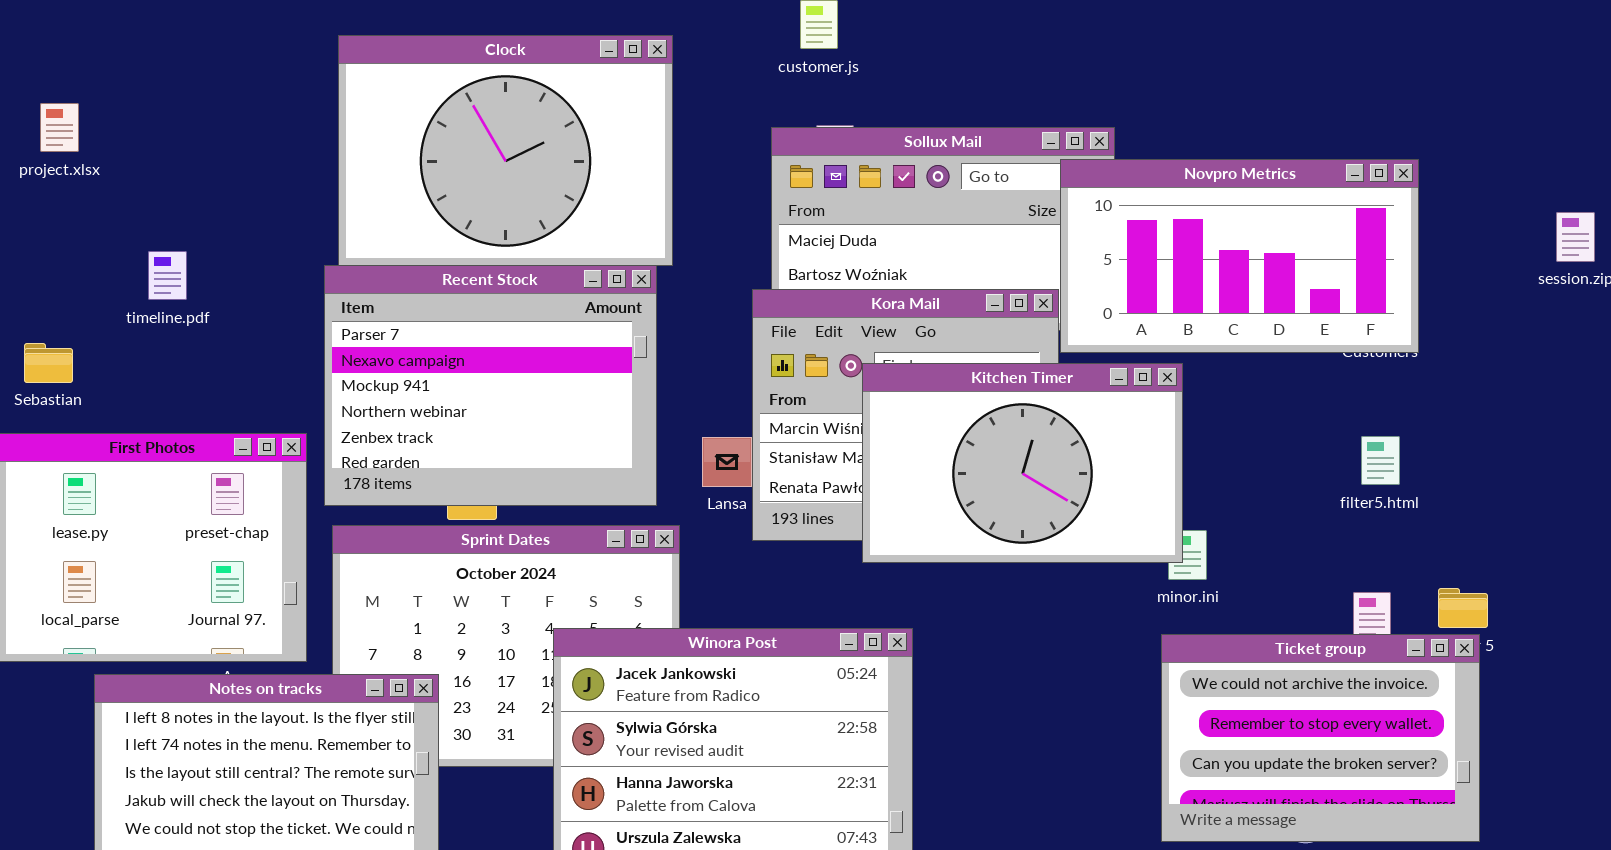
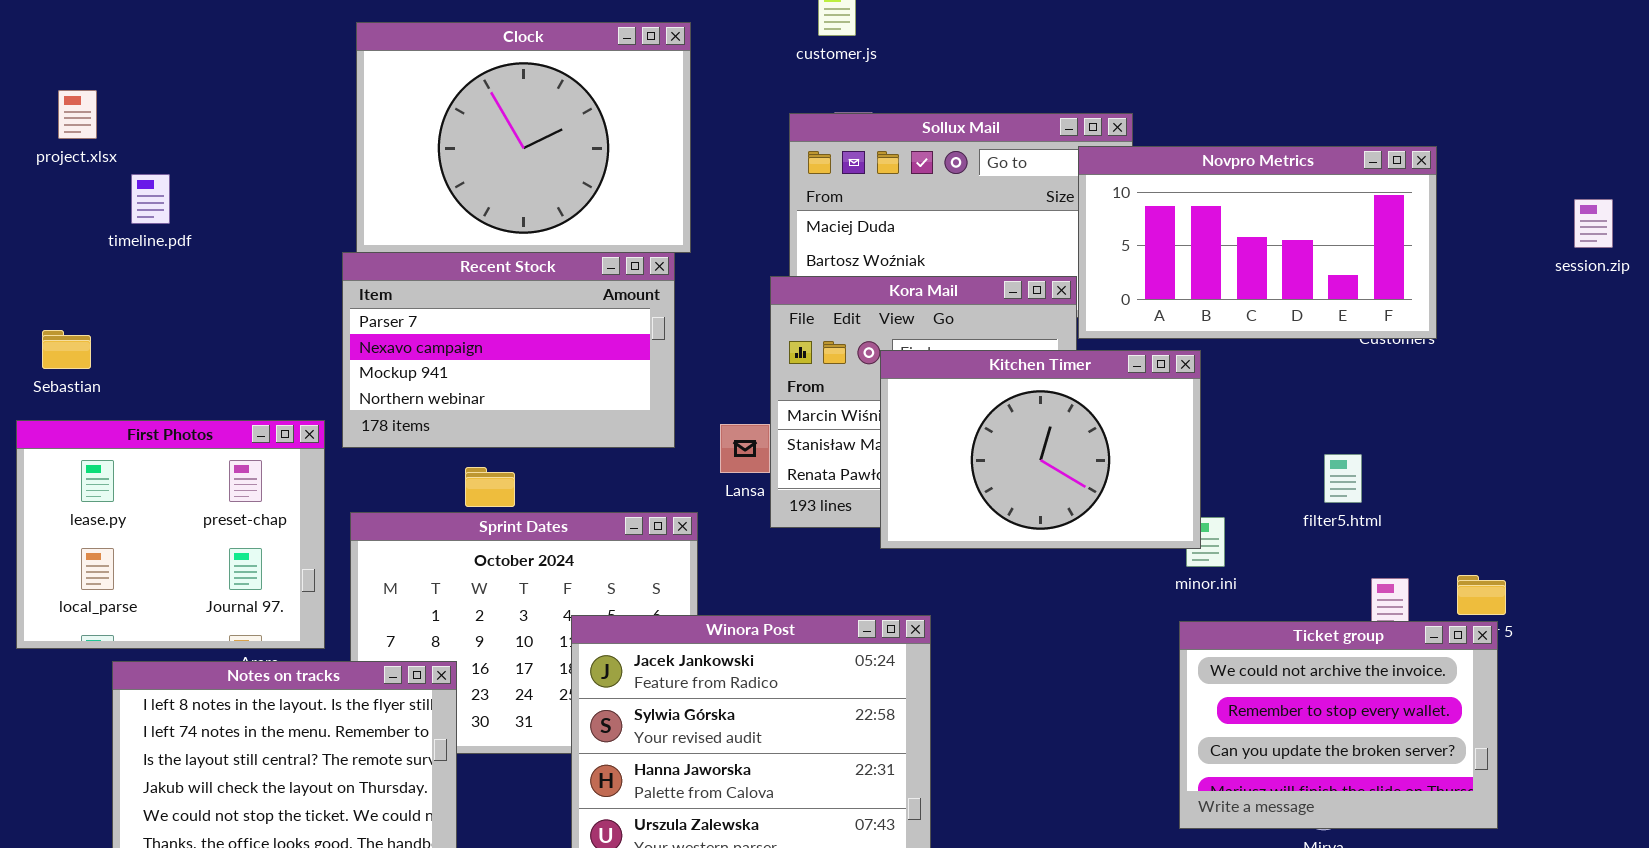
timeline.pdf: [148,251,187,300] -> [131,174,170,224], moved
Recent Stock: [324,265,657,506] -> [342,252,675,448], resized
filter5.html: [1361,436,1400,485] -> [1324,454,1362,503], moved

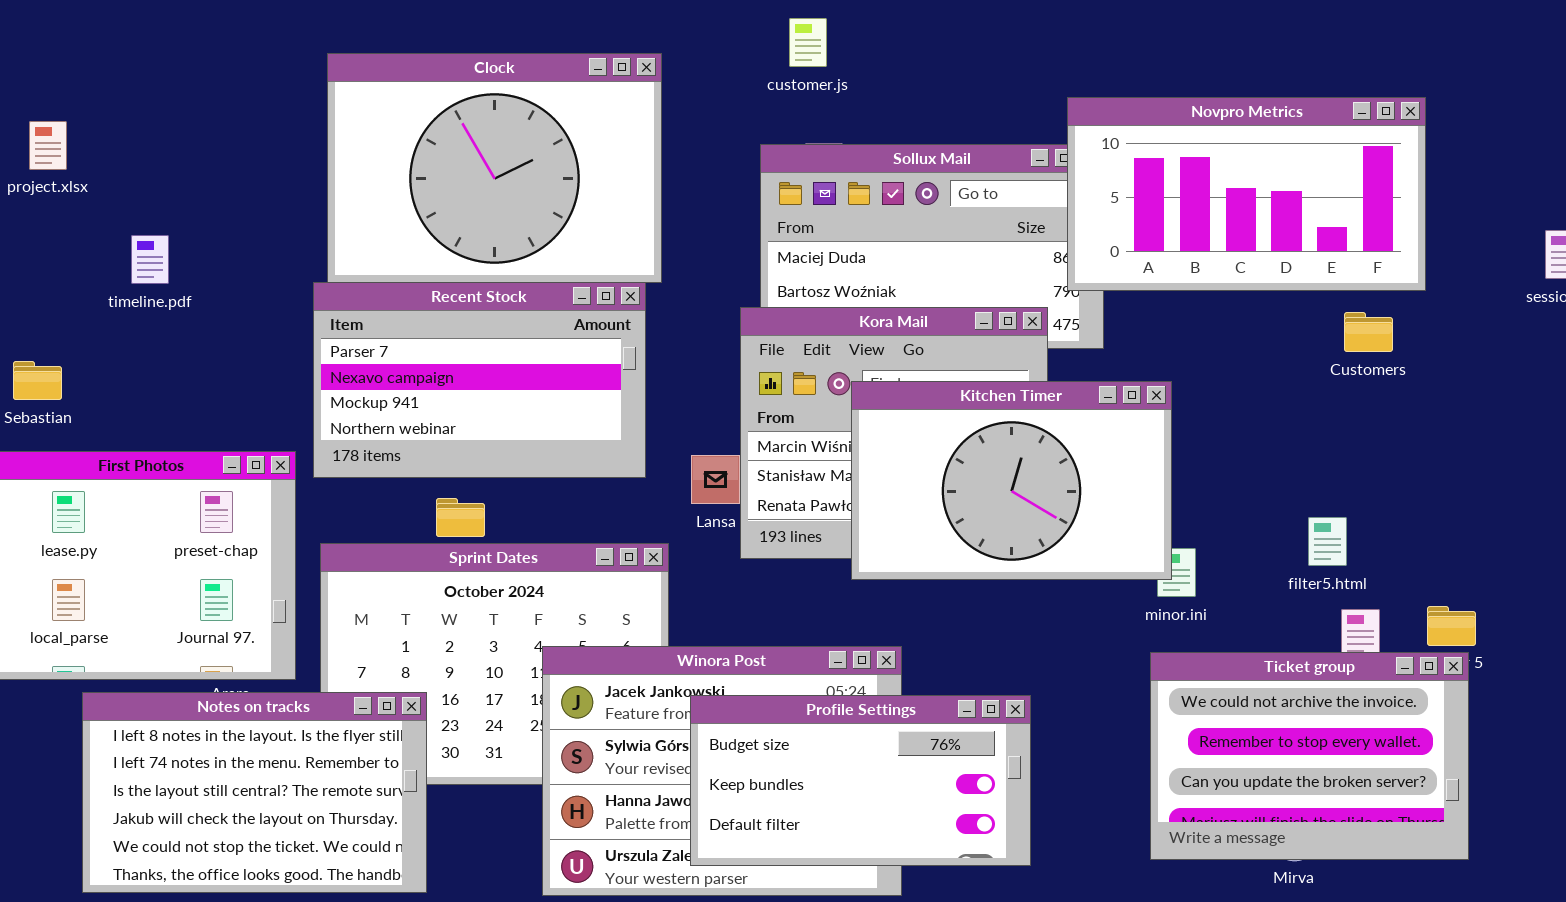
Novpro Metrics: [1078,146,1437,339] -> [1067,97,1426,291], moved
timeline.pdf: [131,174,170,224] -> [131,235,169,284], moved
filter5.html: [1324,454,1362,503] -> [1308,517,1347,566], moved
Profile Settings: none -> [690,695,1031,866], opened

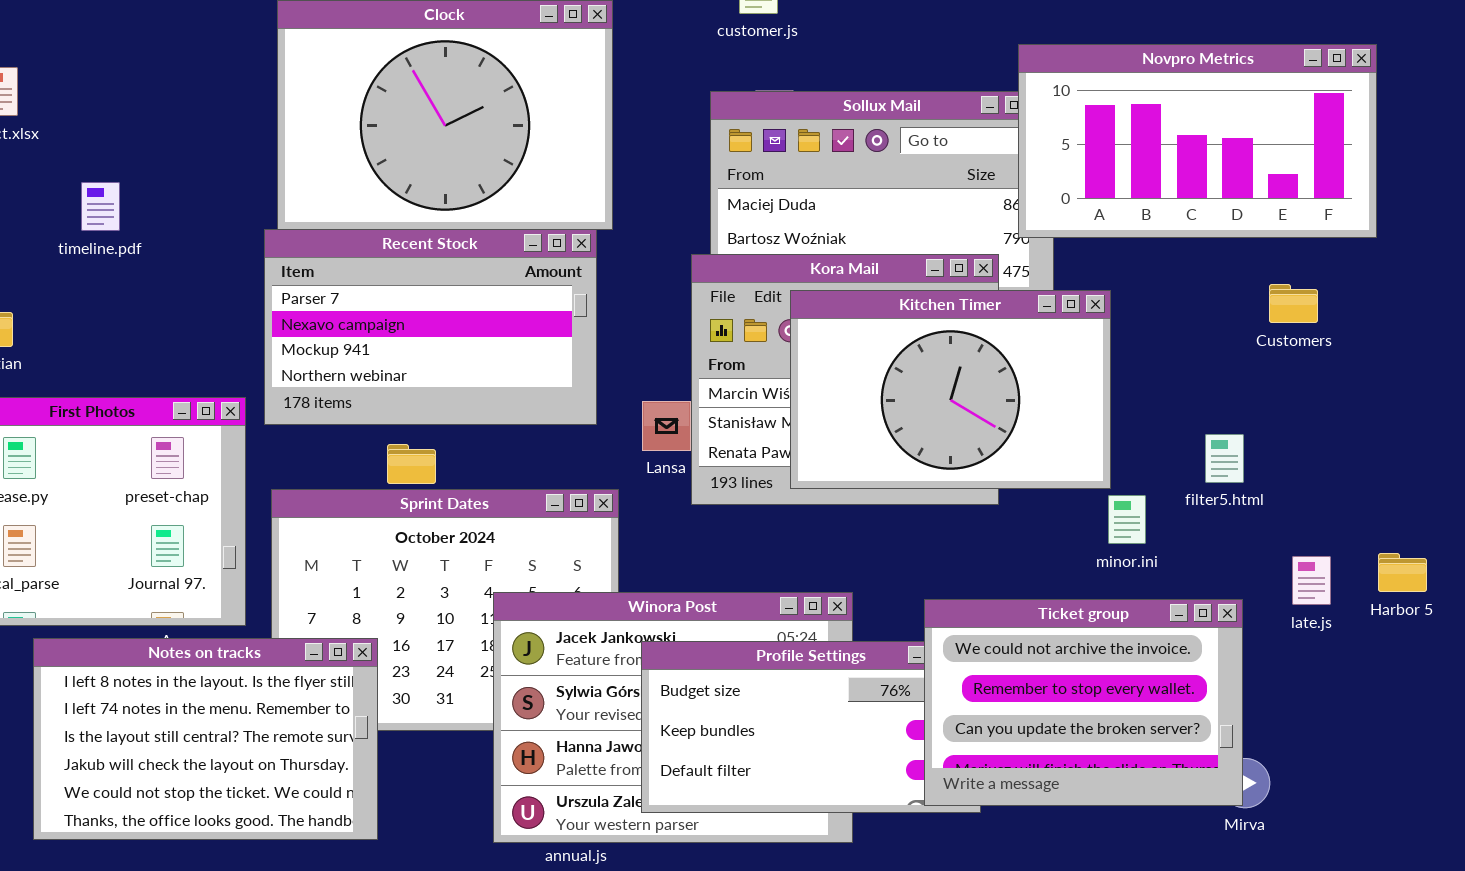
Customers: [1344,312,1393,352] -> [1269,284,1318,323], moved
Kitchen Timer: [851,381,1172,580] -> [790,290,1111,489], moved
filter5.html: [1308,517,1347,566] -> [1205,434,1244,483], moved
Ticket group: [1150,652,1469,860] -> [924,599,1243,806], moved

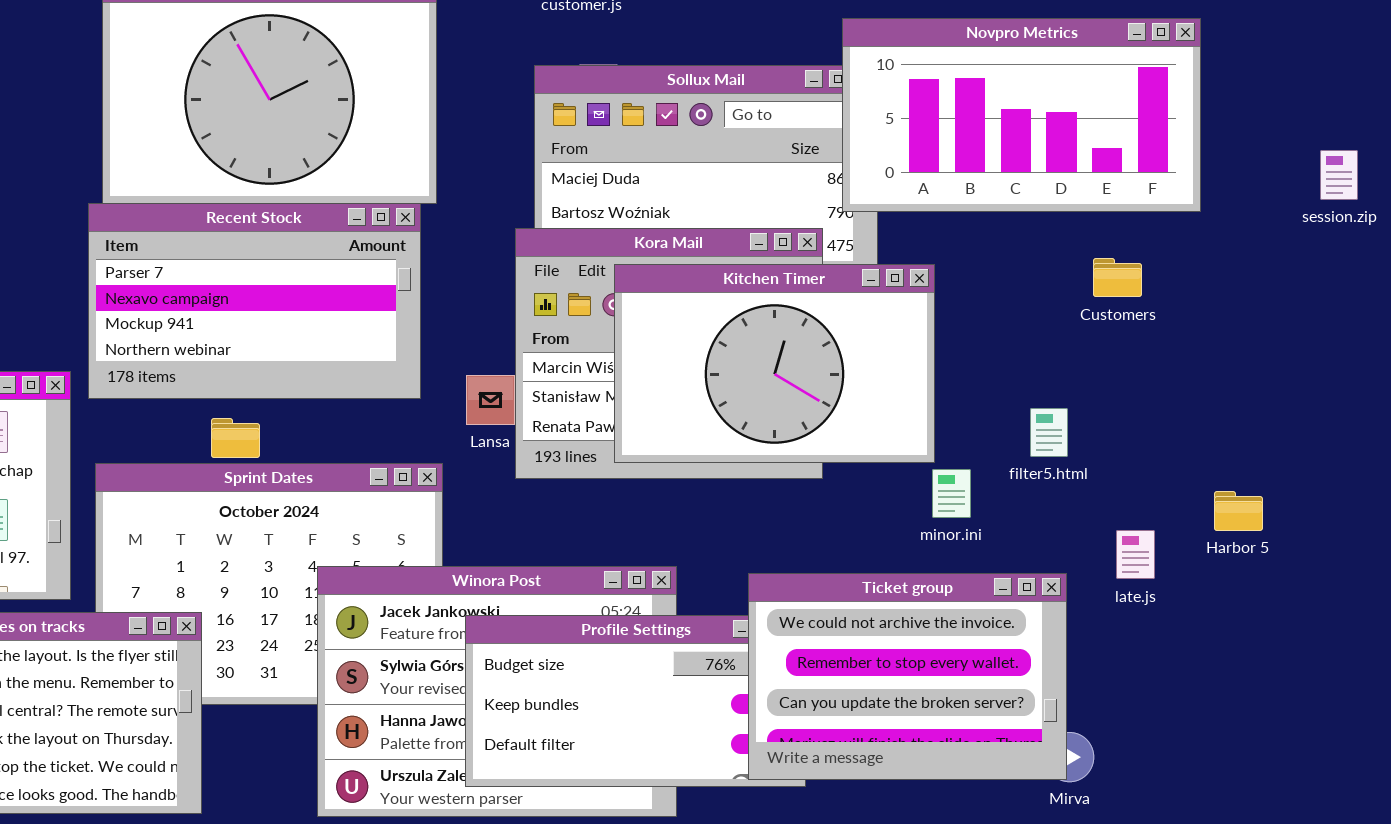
Harbor 5: [1378,553,1427,592] -> [1214,491,1263,531], moved

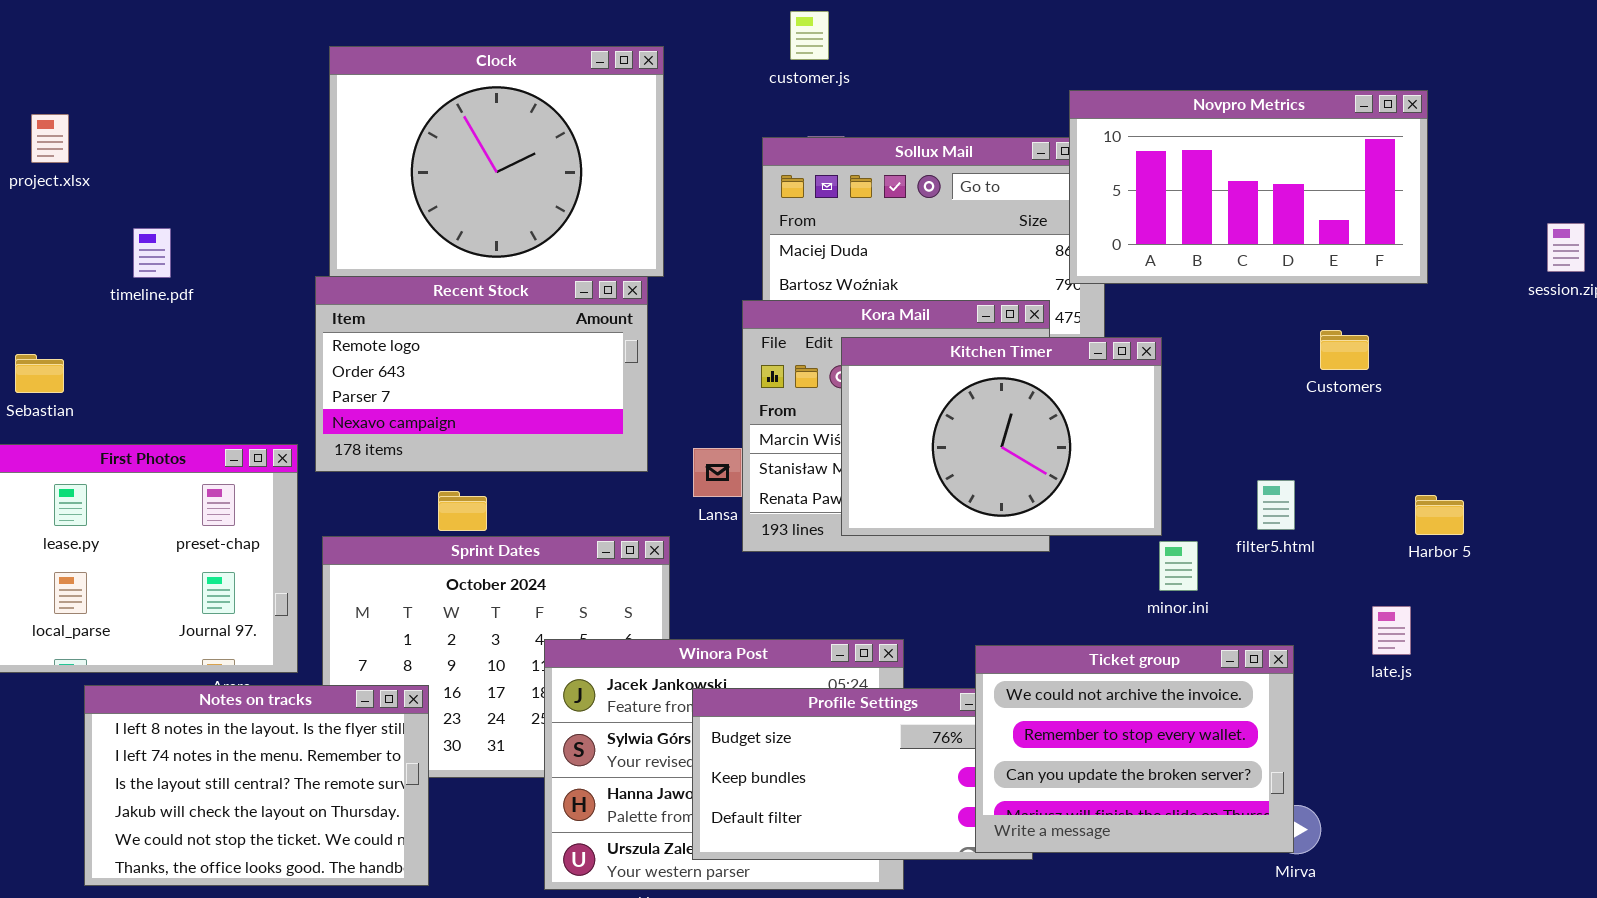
Recent Stock: [88,203,421,399] -> [315,276,648,472], scrolled up 2 rows
Harbor 5: [1214,491,1263,531] -> [1415,495,1464,535], moved
late.js: [1116,530,1155,579] -> [1372,606,1411,655], moved

